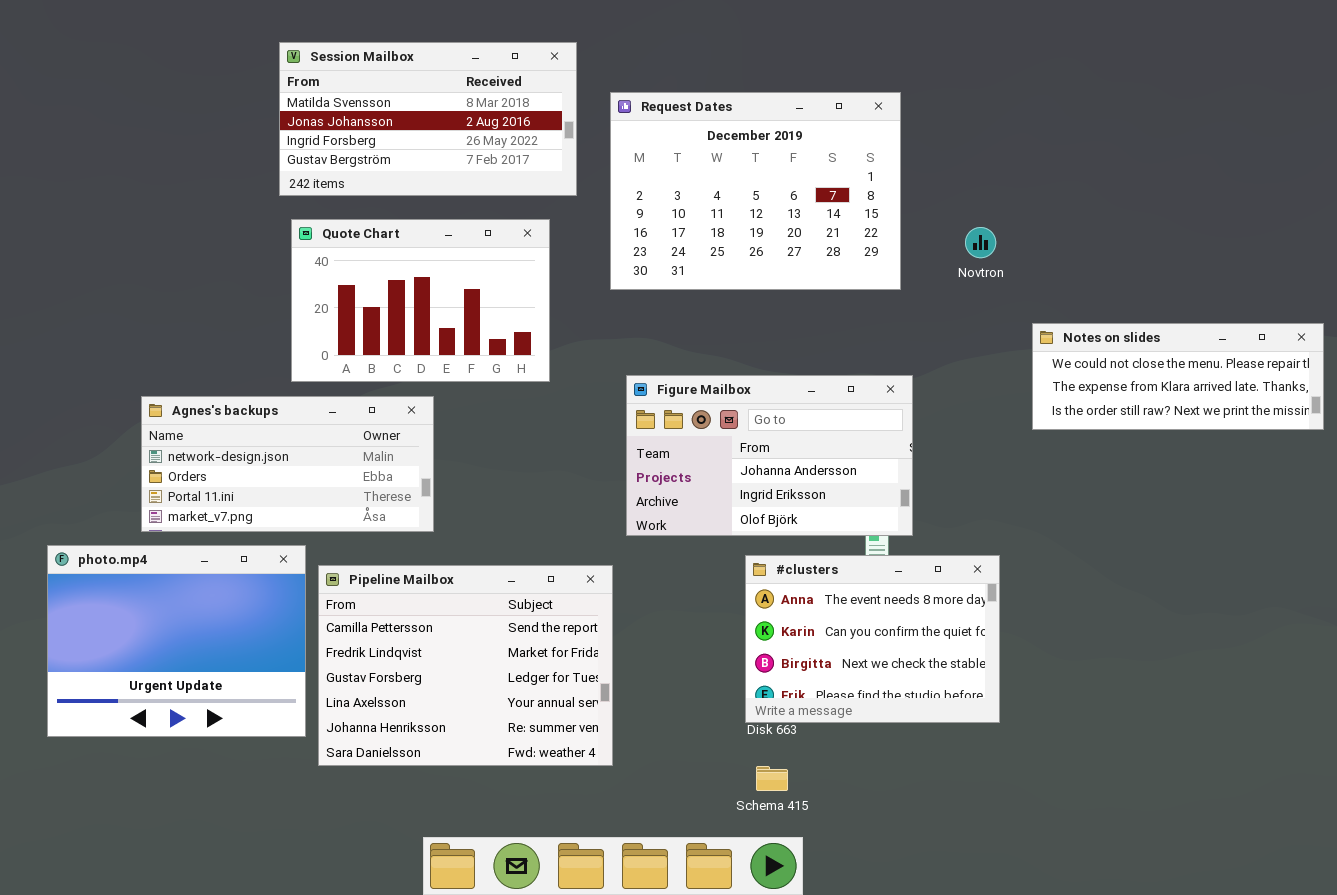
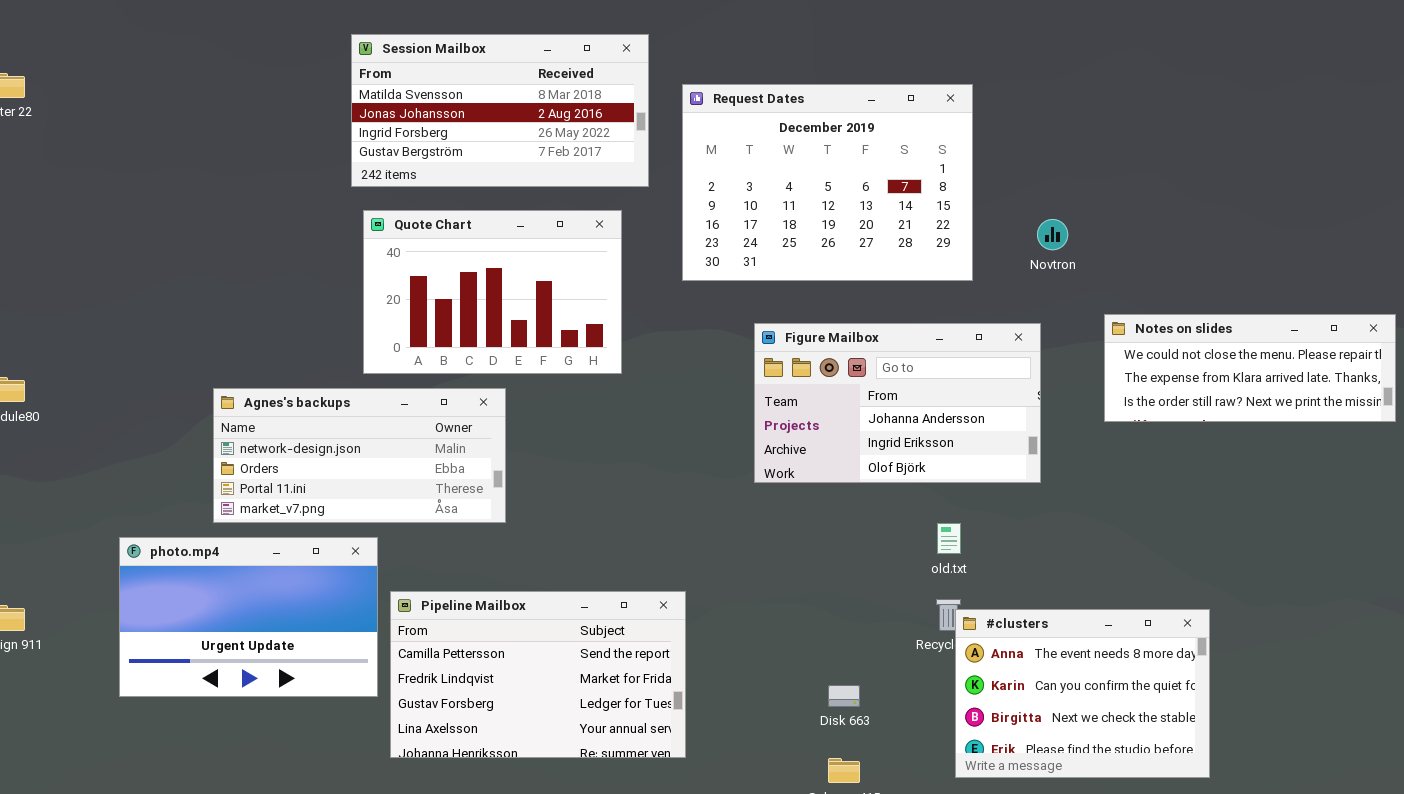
Figure Mailbox: [626,375,913,536] -> [754,323,1041,483], moved
photo.mp4: [47,545,306,737] -> [119,537,378,697], resized
#clusters: [745,555,1000,723] -> [955,609,1210,778], moved
Pipeline Mailbox: [318,565,613,766] -> [390,591,686,758], resized

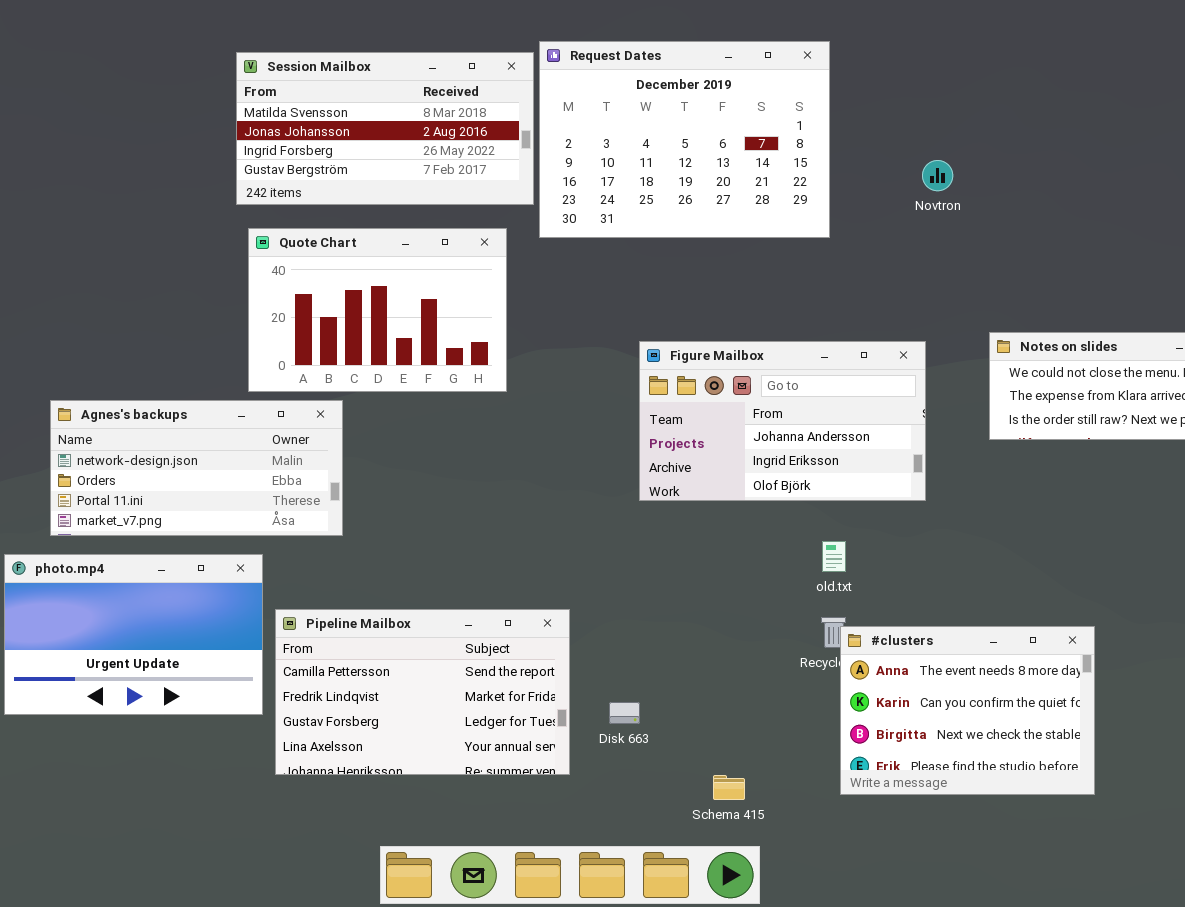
Request Dates: [682,84,973,281] -> [539,41,830,238], moved
Novtron: [1037,219,1068,250] -> [922,160,953,191], moved
Agnes's backups: [213,388,506,523] -> [50,400,343,536], moved
Disk 663: [828,685,860,707] -> [609,702,640,724], moved

